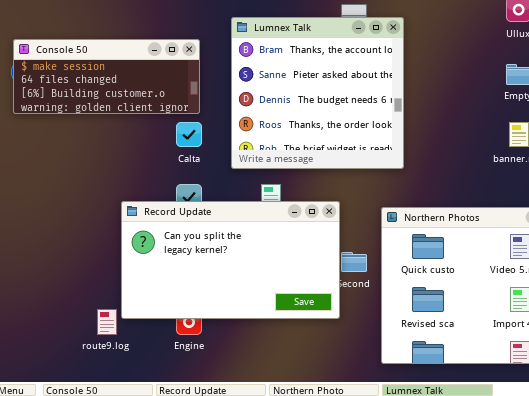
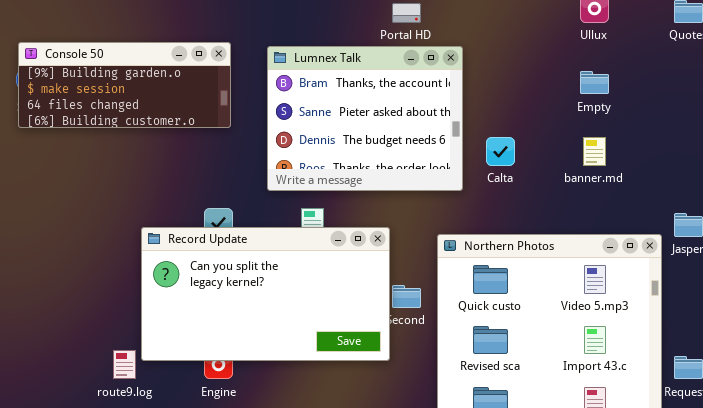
Lumnex Talk: [231,17,404,169] -> [267,46,463,191], resized
Console 50: [13,39,200,114] -> [18,42,231,128], scrolled up 1 row
Calta: [176,122,202,147] -> [486,137,515,166], moved

